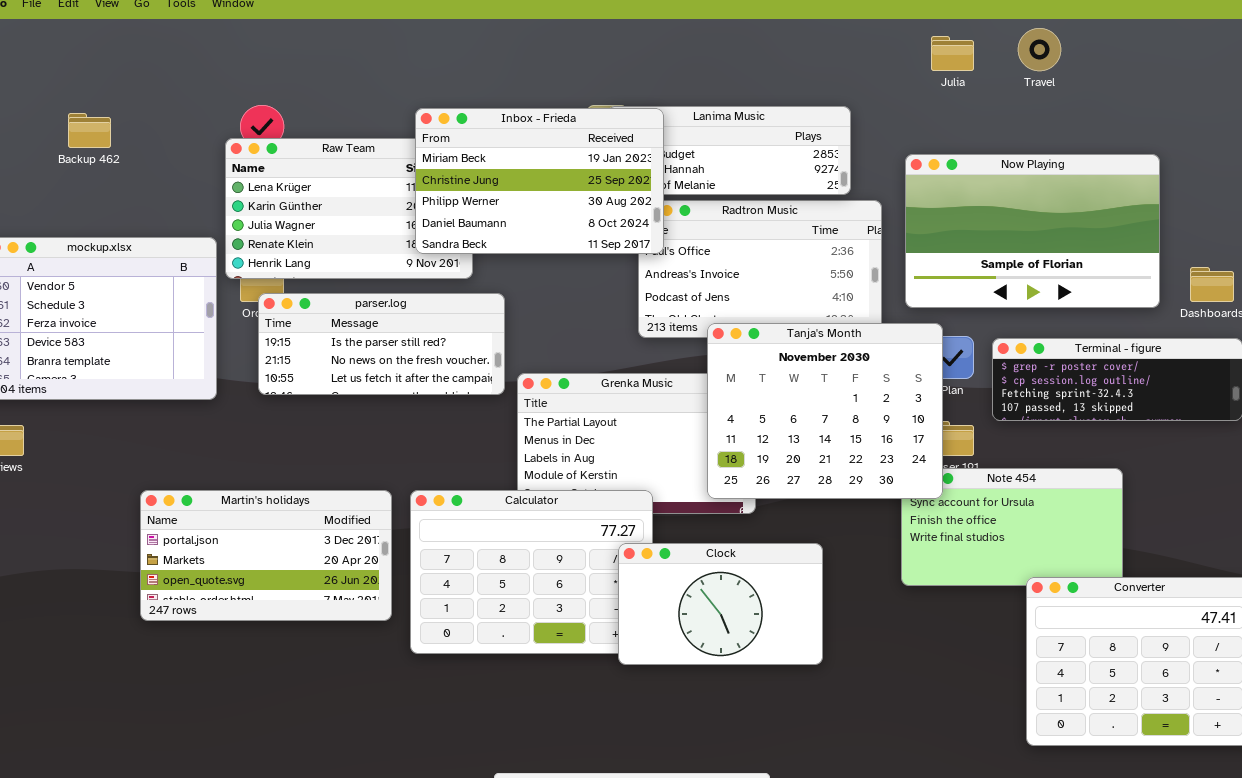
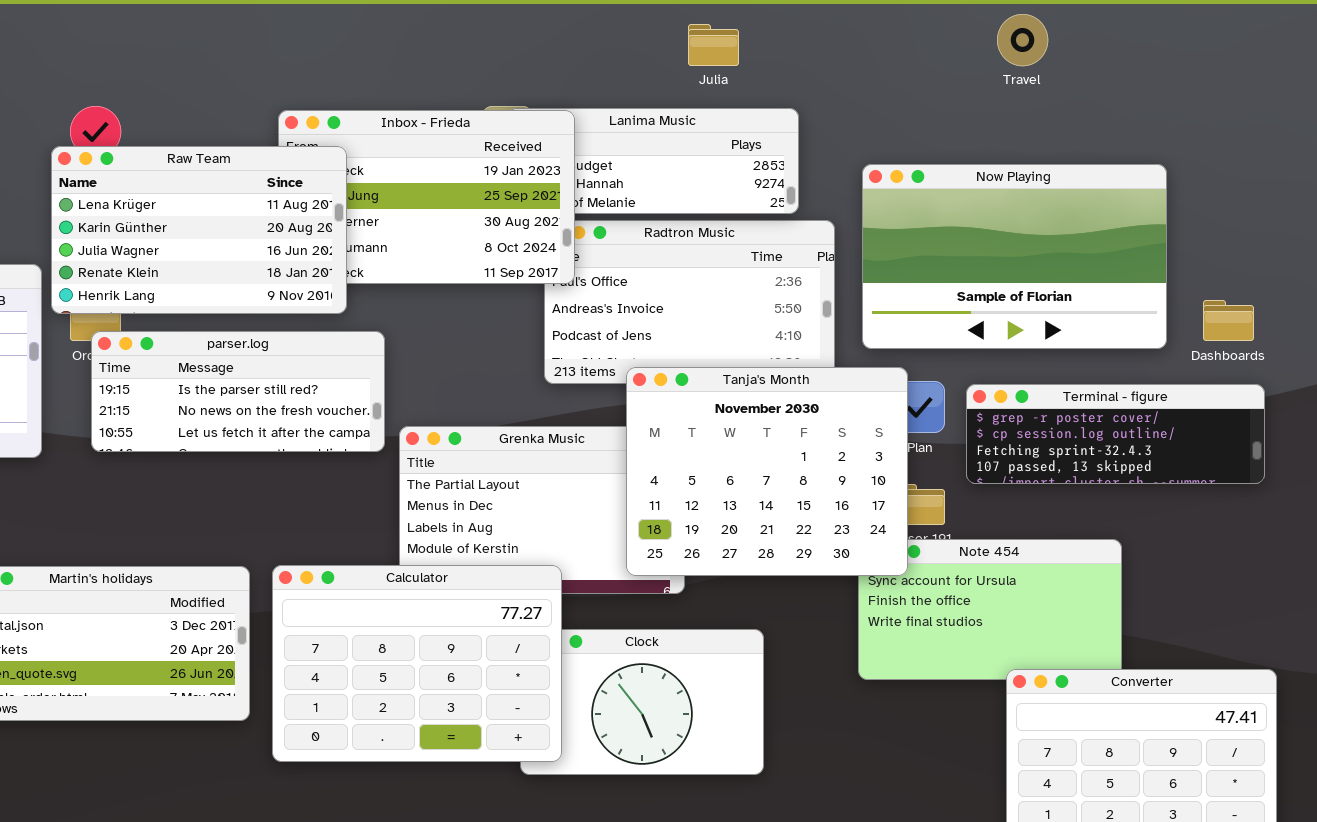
Julia: [931,36,974,71] -> [688,24,739,66], moved
Raw Team: [225,138,473,279] -> [51,146,347,314], raised
Calculator: [410,490,653,654] -> [272,565,562,762], raised

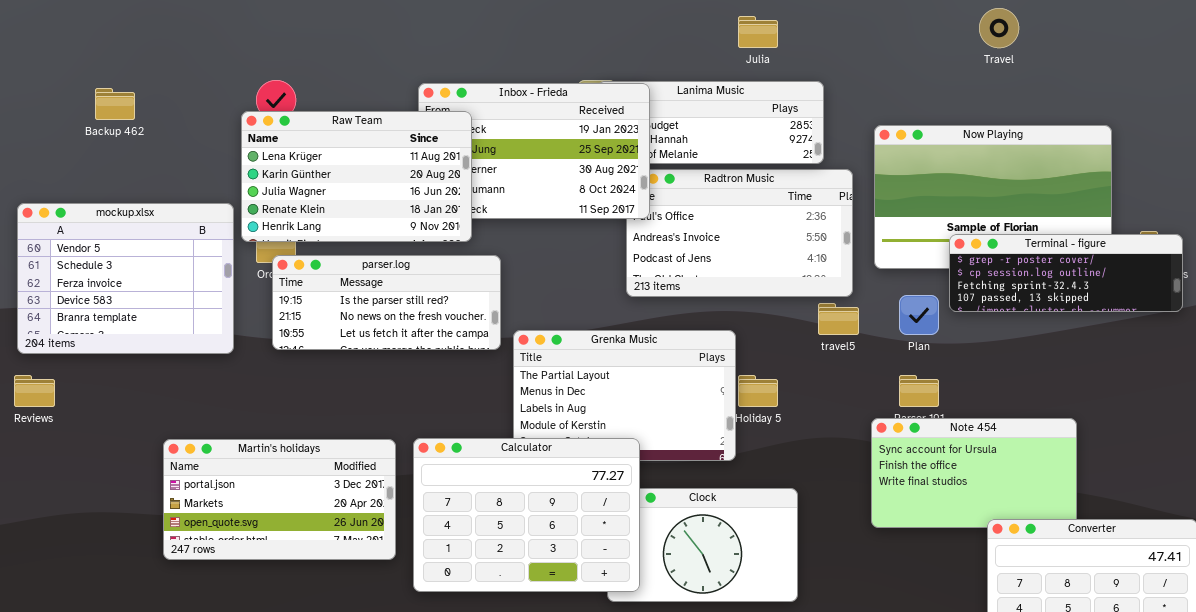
Tanja's Month: [626,367,908,576] -> none, closed
Terminal - figure: [966,384,1265,484] -> [949,234,1183,312], moved

